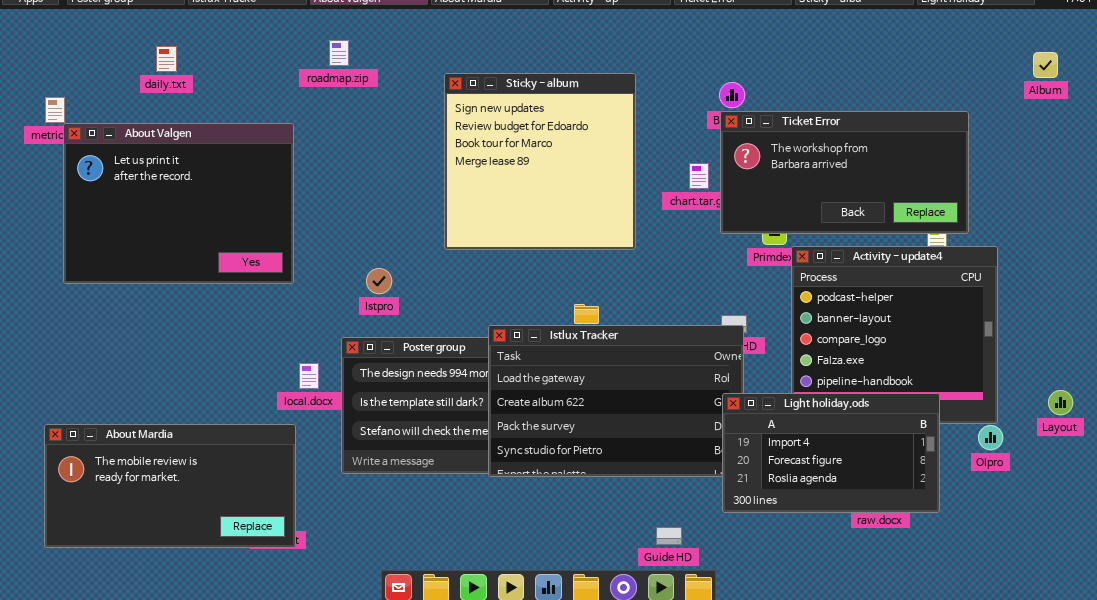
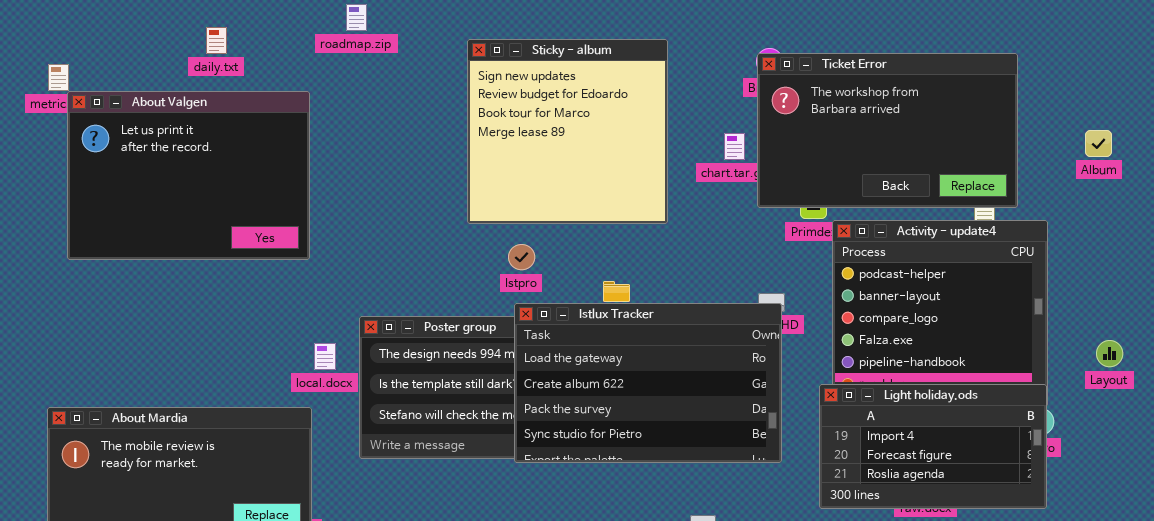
daily.txt: [156,46,177,72] -> [206,27,227,54], moved
Album: [1033,52,1058,78] -> [1085,130,1112,157], moved
Ticket Error: [720,111,969,234] -> [757,53,1018,208], resized
Istpro: [366,268,392,294] -> [508,244,535,270], moved
Layout: [1048,390,1073,415] -> [1096,340,1123,367], moved
Light holiday.ods: [722,393,940,513] -> [819,384,1047,509], moved

